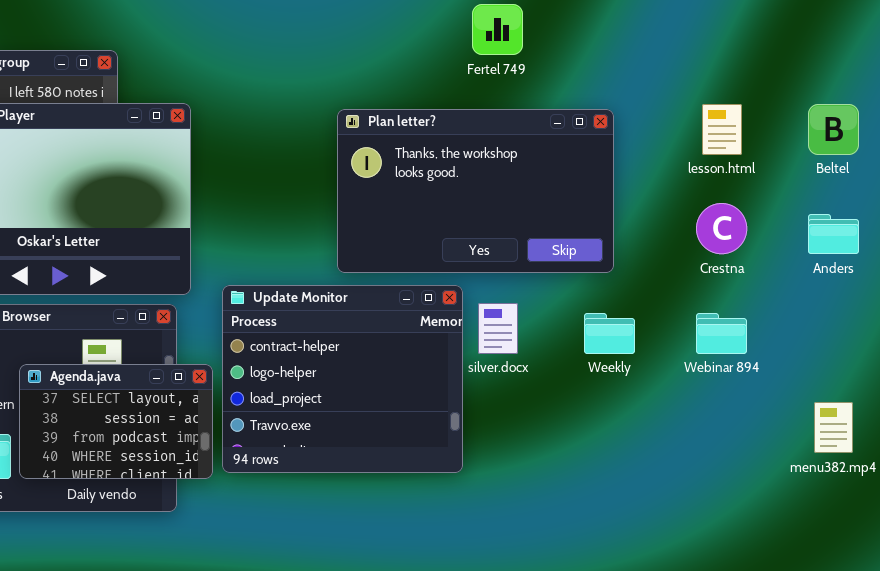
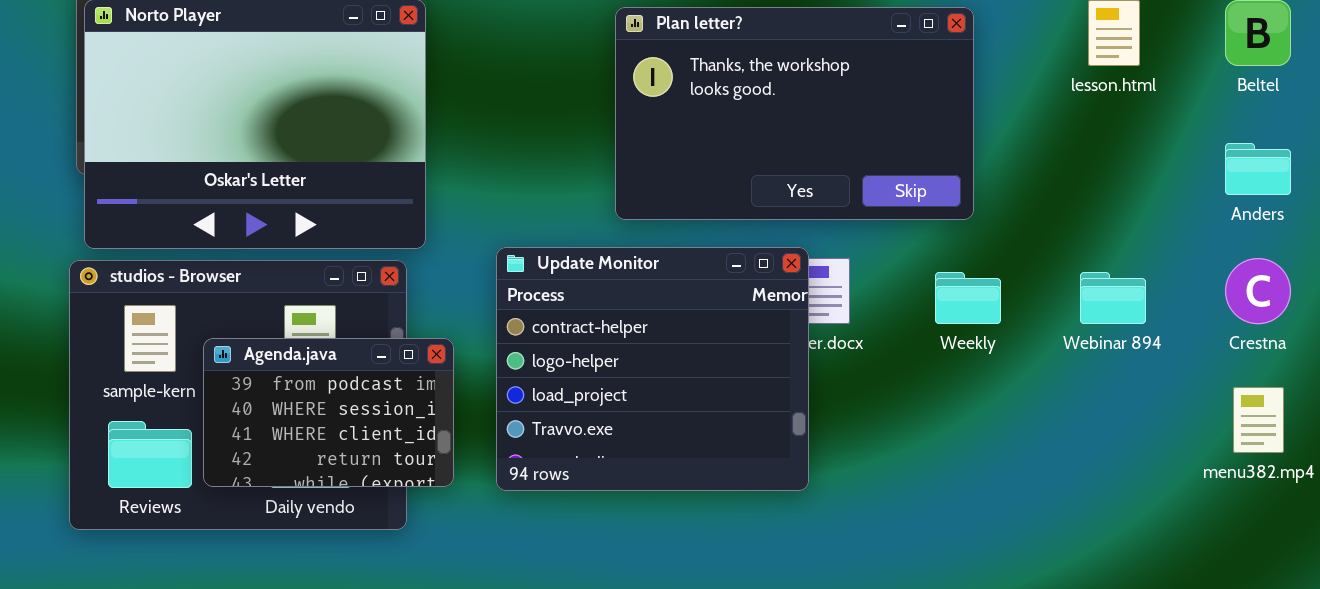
Crestna: [696,203,747,254] -> [1225,258,1291,324], moved
Update Monitor: [222,285,463,473] -> [496,247,809,491], moved
Agenda.java: [19,364,213,479] -> [203,338,454,487], scrolled down 2 rows

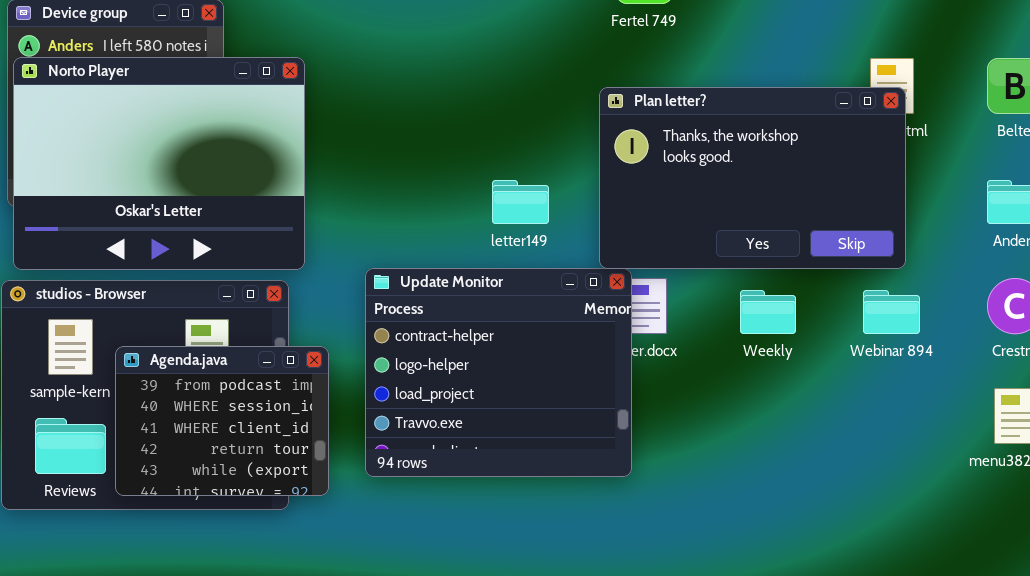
Plan letter?: [615,7,974,220] -> [599,87,906,269], moved
Agenda.java: [203,338,454,487] -> [115,346,329,496], resized

